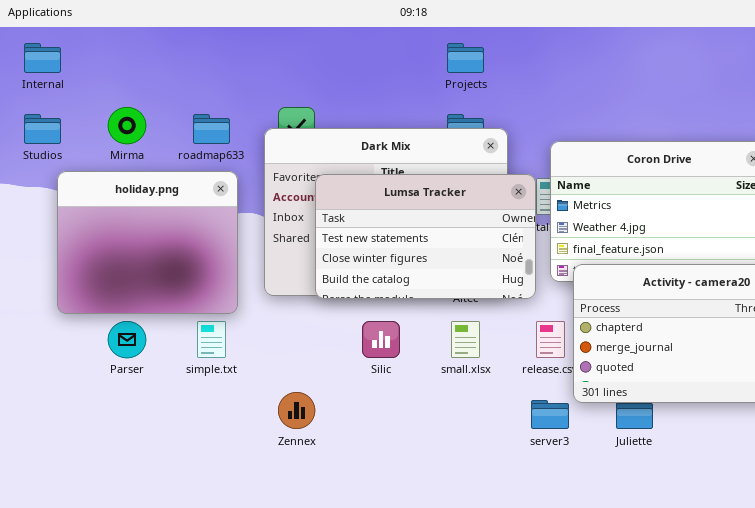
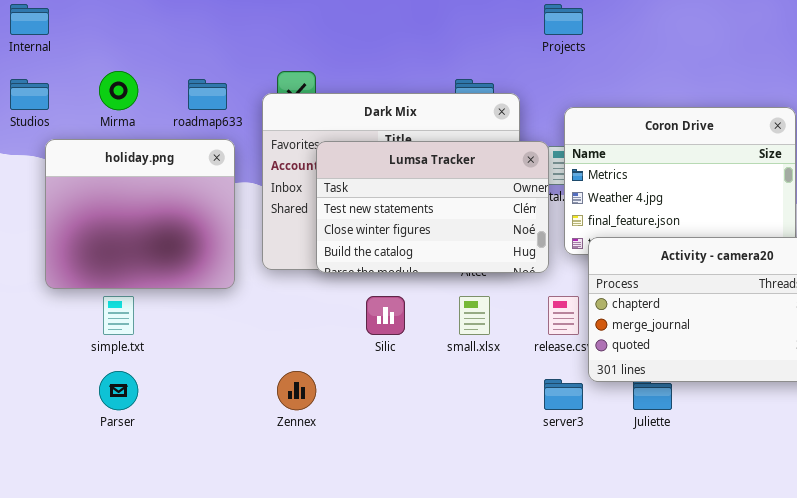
Projects: [447,43,484,73] -> [544,4,583,35], moved
Parser: [108,321,146,358] -> [99,371,138,410], moved
simple.txt: [197,321,226,358] -> [103,296,134,335], moved

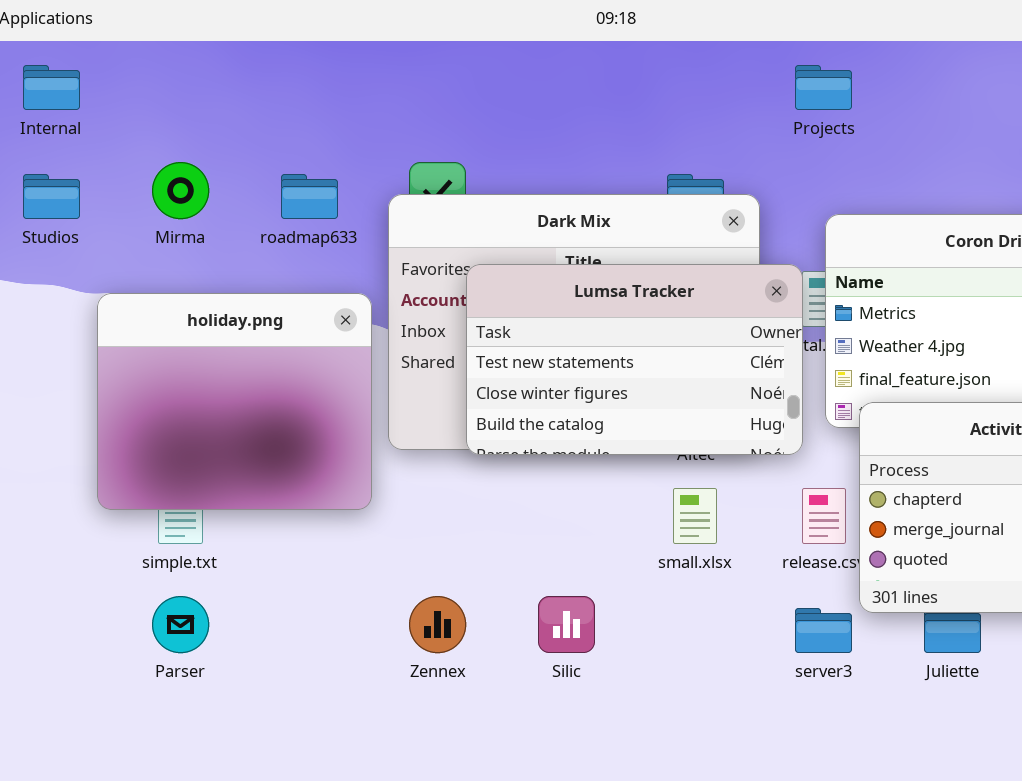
holiday.png: [45,139,235,289] -> [97,293,372,510], moved
Silic: [366,296,405,335] -> [538,596,595,653], moved

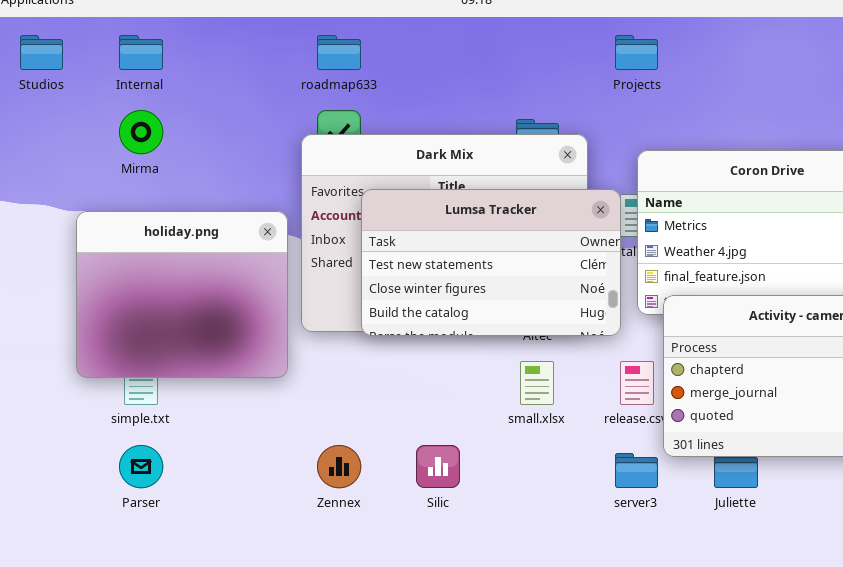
Internal: [23,65,80,110] -> [119,35,163,70], moved
Studios: [23,174,80,219] -> [20,35,63,70], moved
roadmap633: [281,174,338,219] -> [317,35,361,70], moved

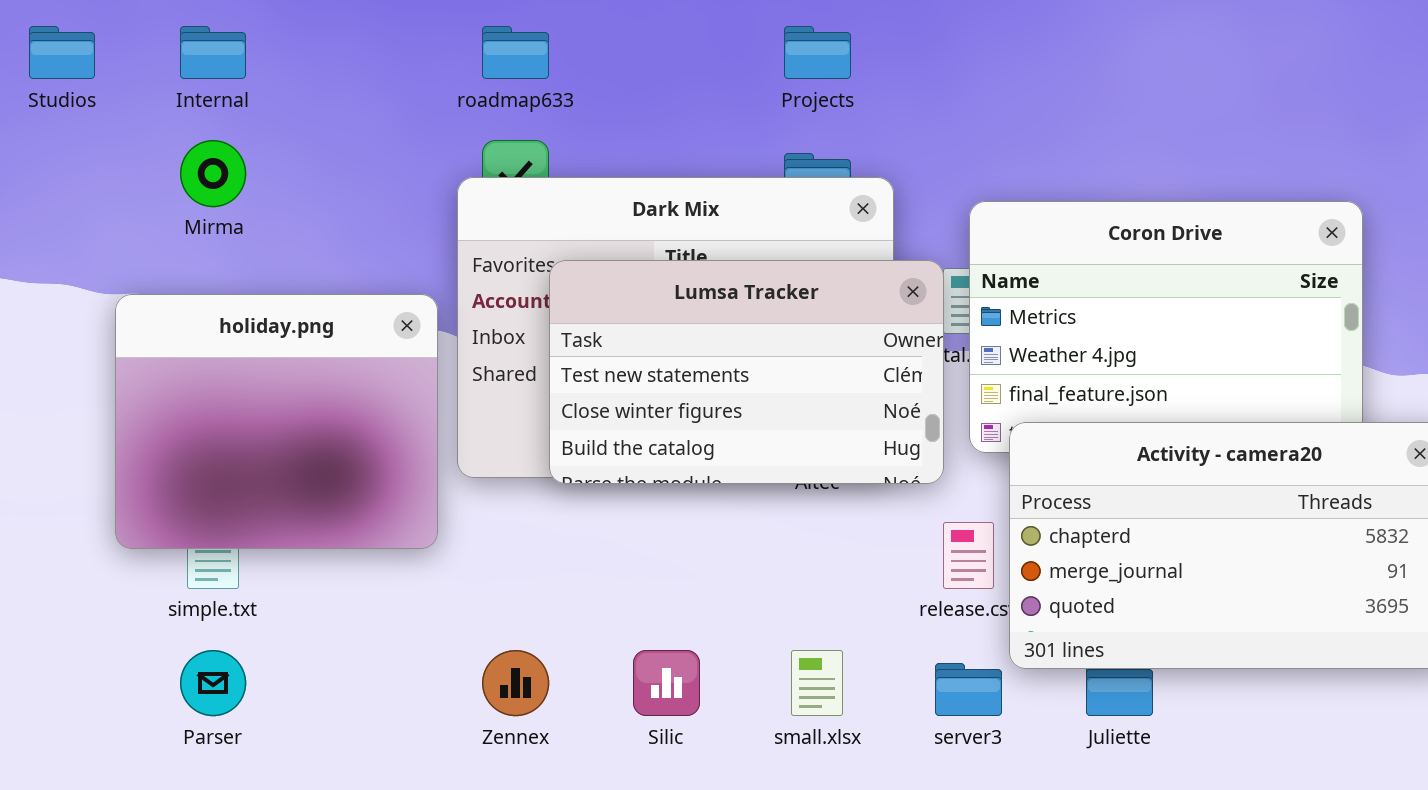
Projects: [615,35,658,70] -> [784,26,851,79], moved
small.xlsx: [520,361,554,405] -> [791,650,843,716], moved

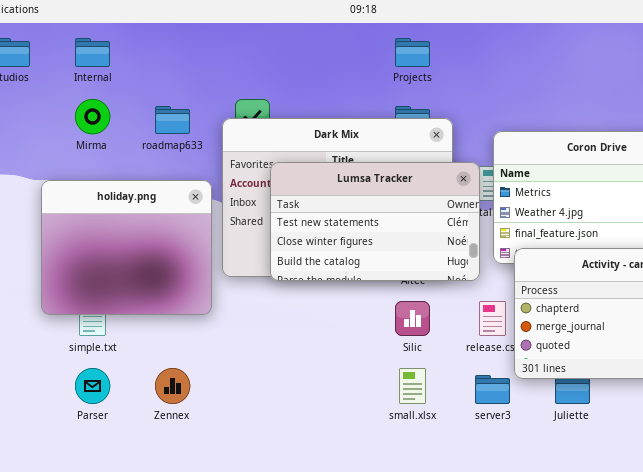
roadmap633: [482,26,549,79] -> [155,106,190,134], moved
Zennex: [482,650,549,716] -> [155,368,190,404], moved
Silic: [633,650,700,716] -> [395,301,430,336], moved

